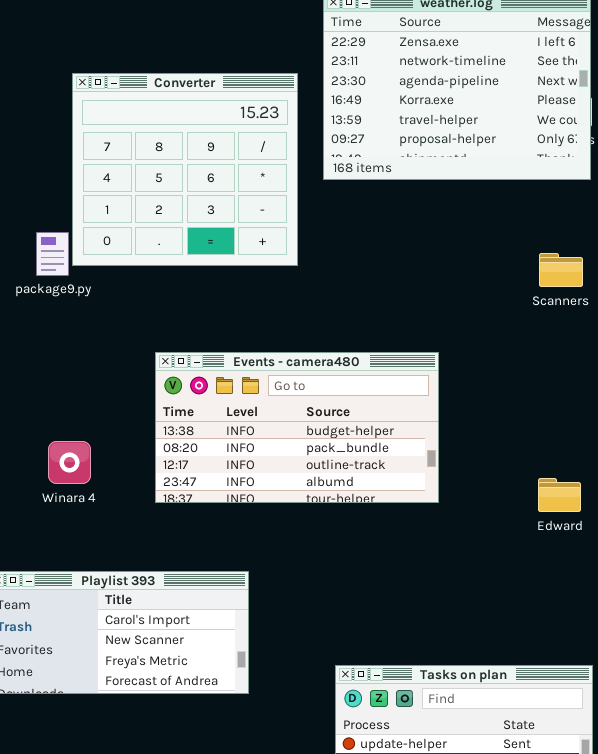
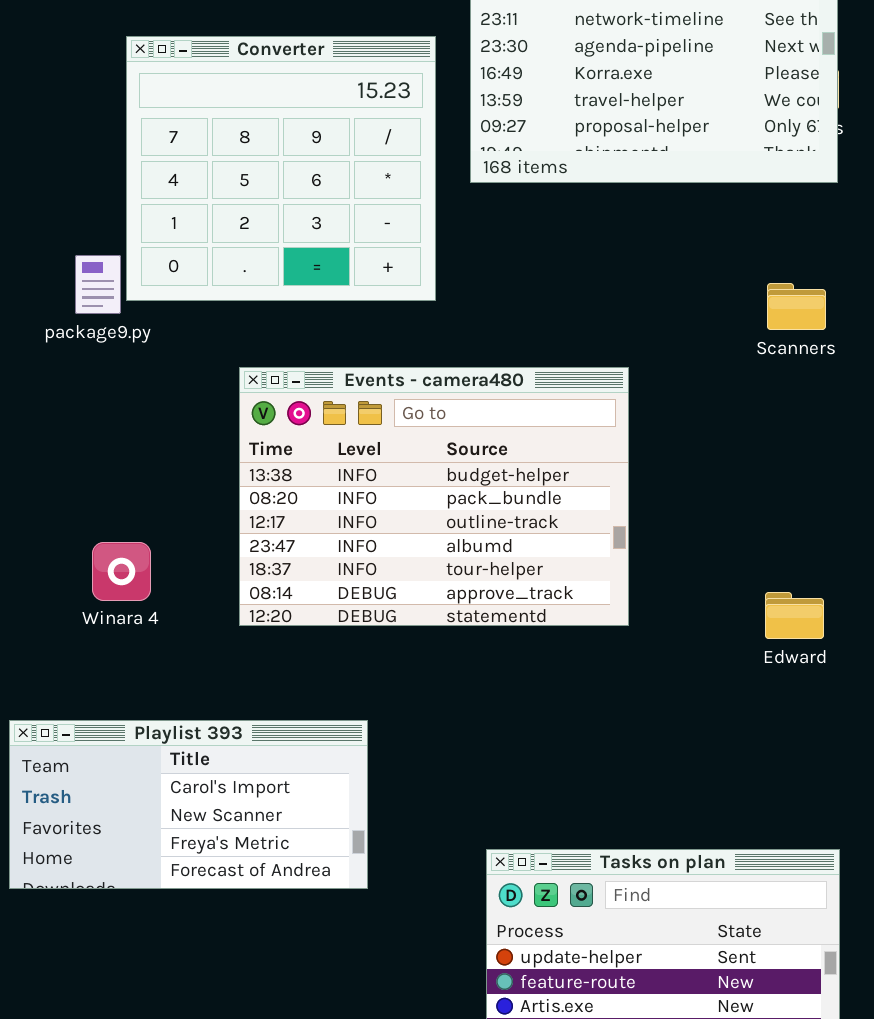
Events - camera480: [155,352,439,503] -> [239,367,629,626], resized

